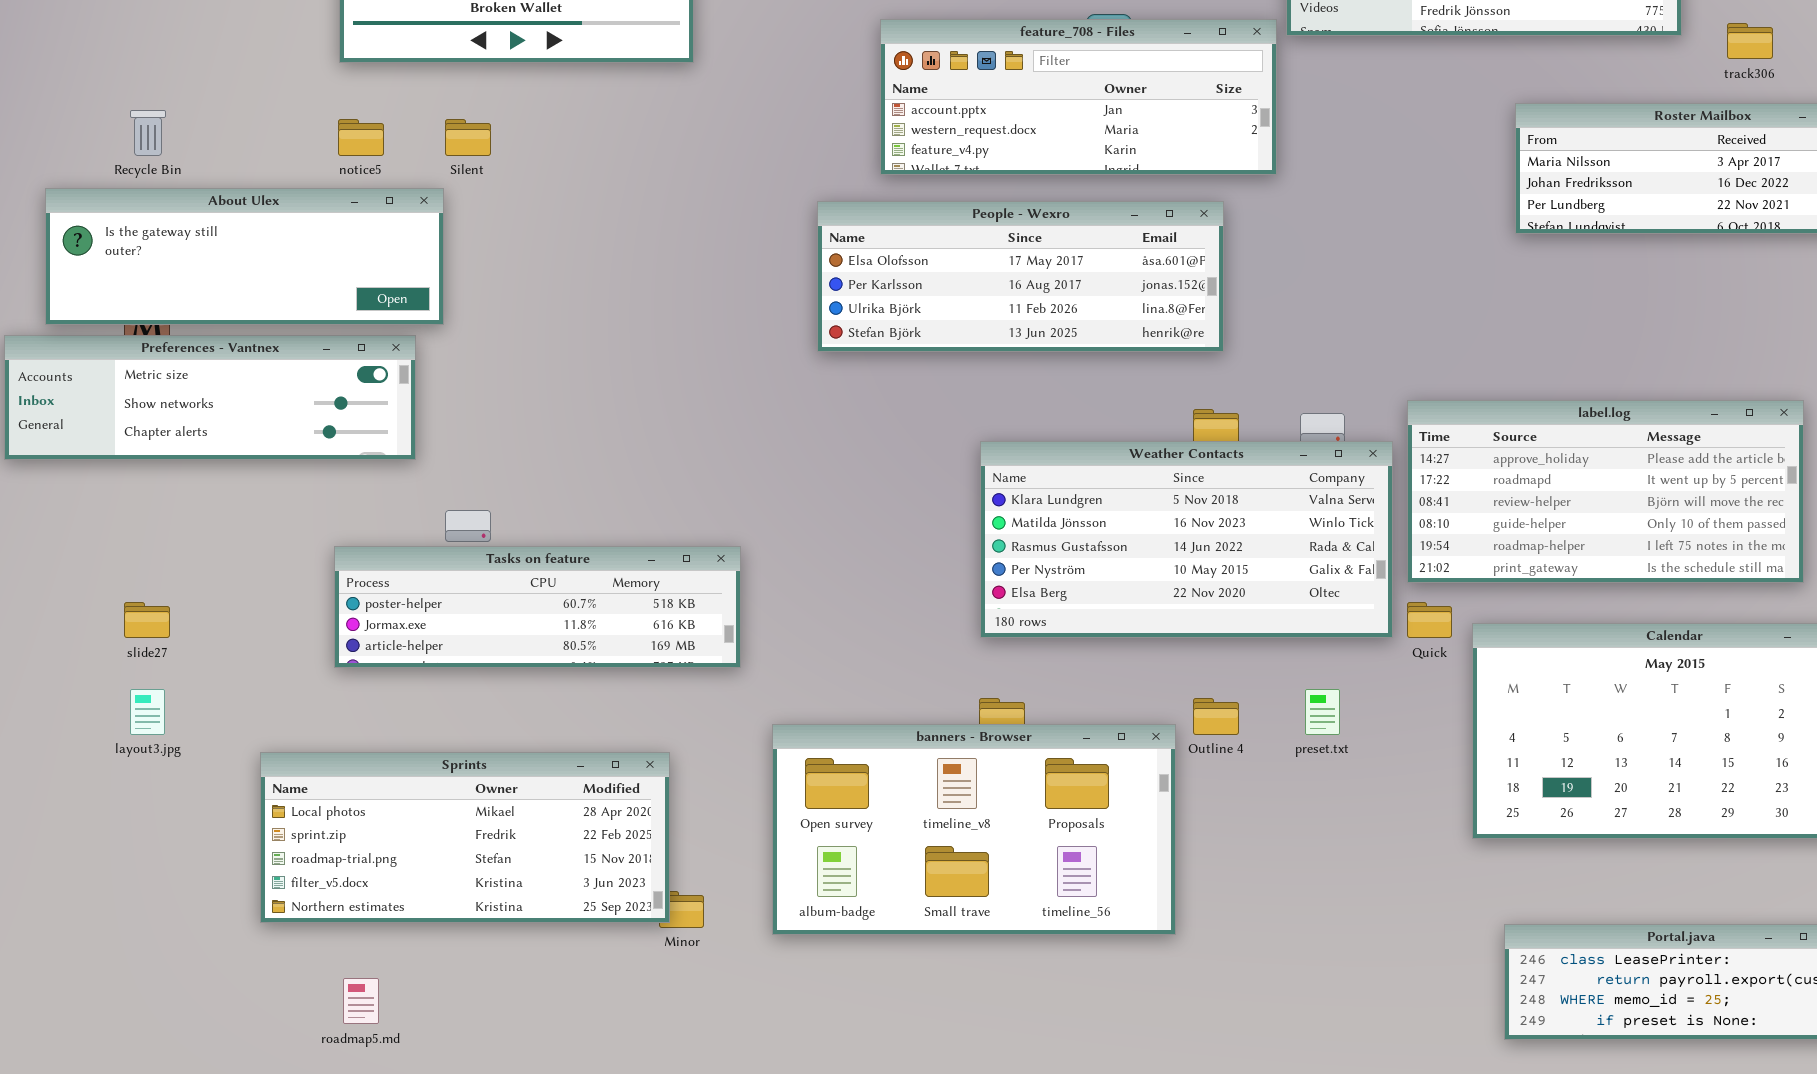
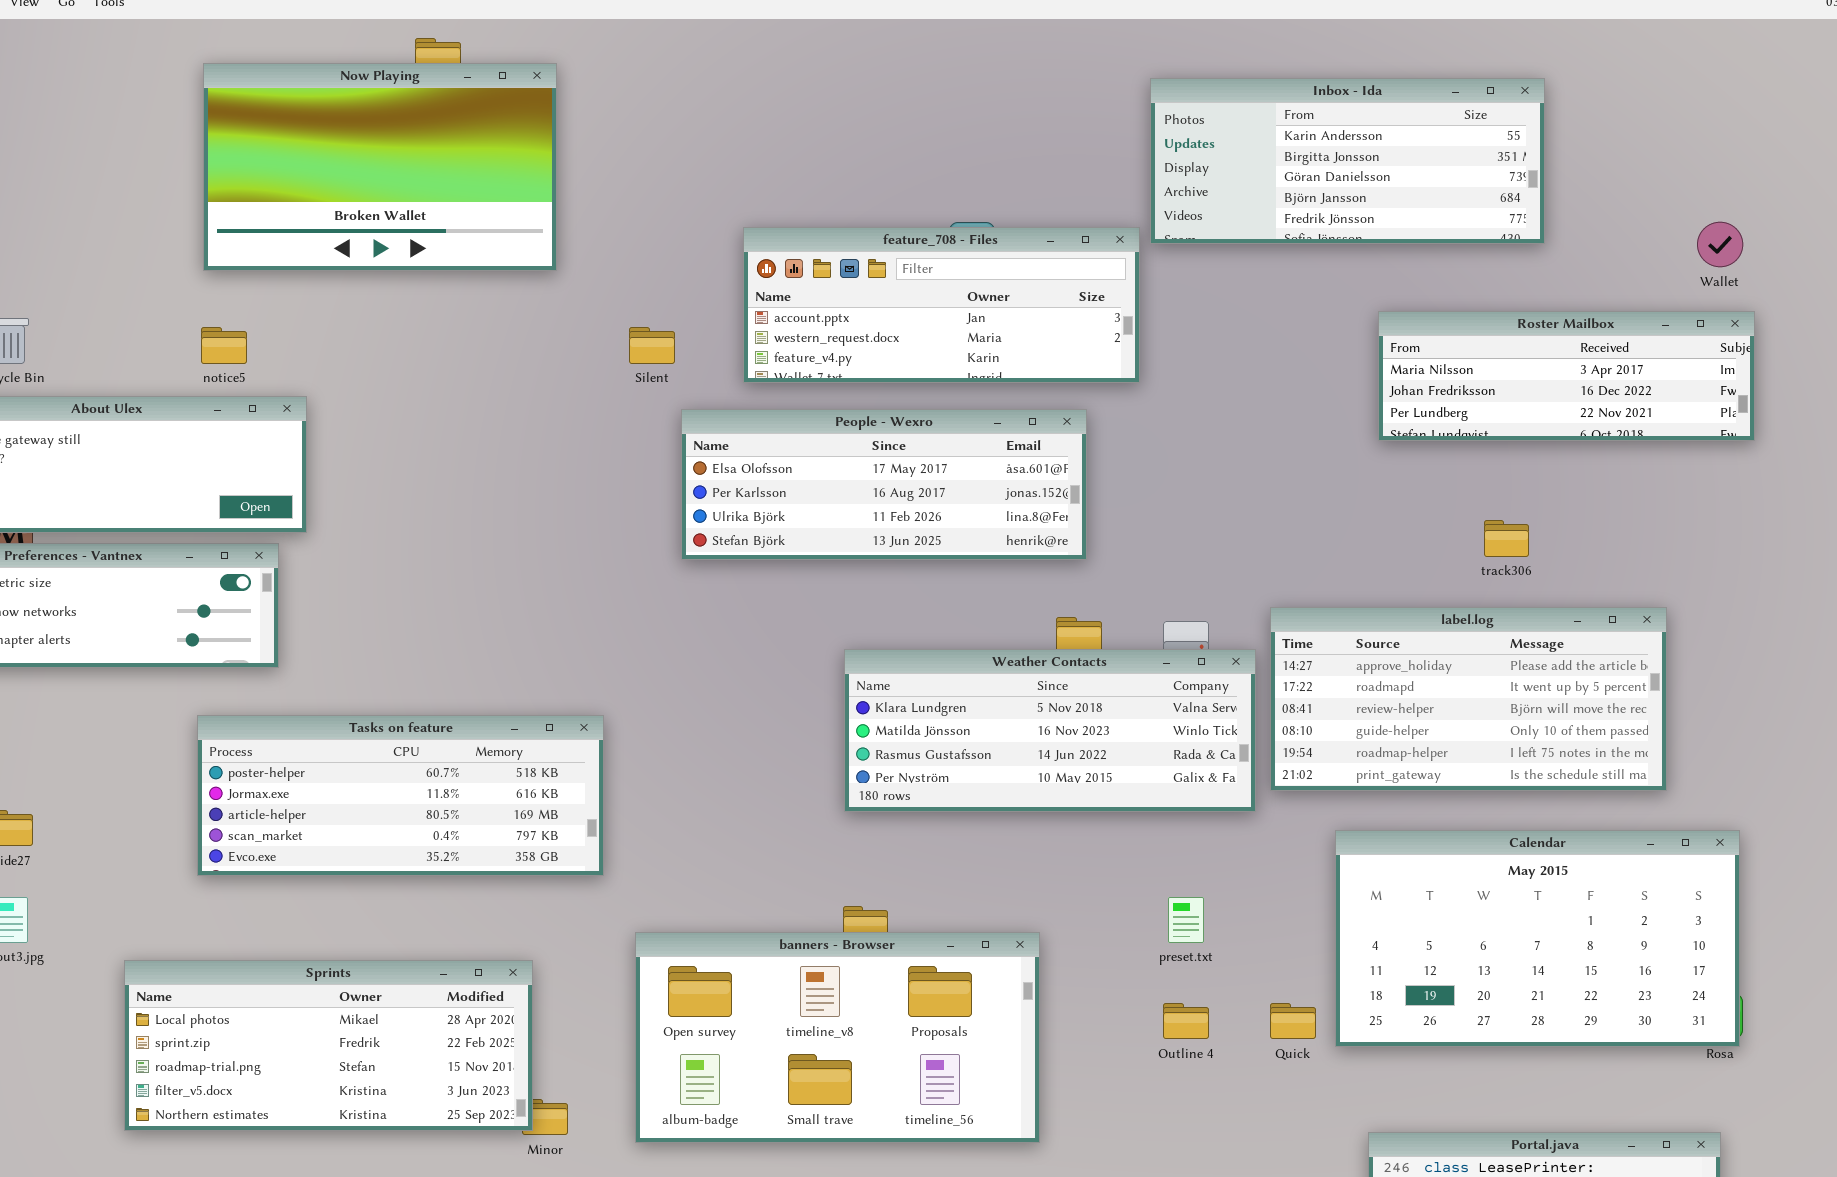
track306: [1727,23,1773,59] -> [1484,520,1529,557], moved
Silent: [445,119,491,156] -> [629,327,675,364], moved
Weather Contacts: [980,441,1393,638] -> [844,649,1256,812], resized
Tasks on feature: [334,546,741,668] -> [197,715,604,876], resized
Quick: [1407,602,1452,638] -> [1270,1003,1316,1039], moved
Outline 4: [1193,698,1239,735] -> [1163,1003,1209,1039], moved

